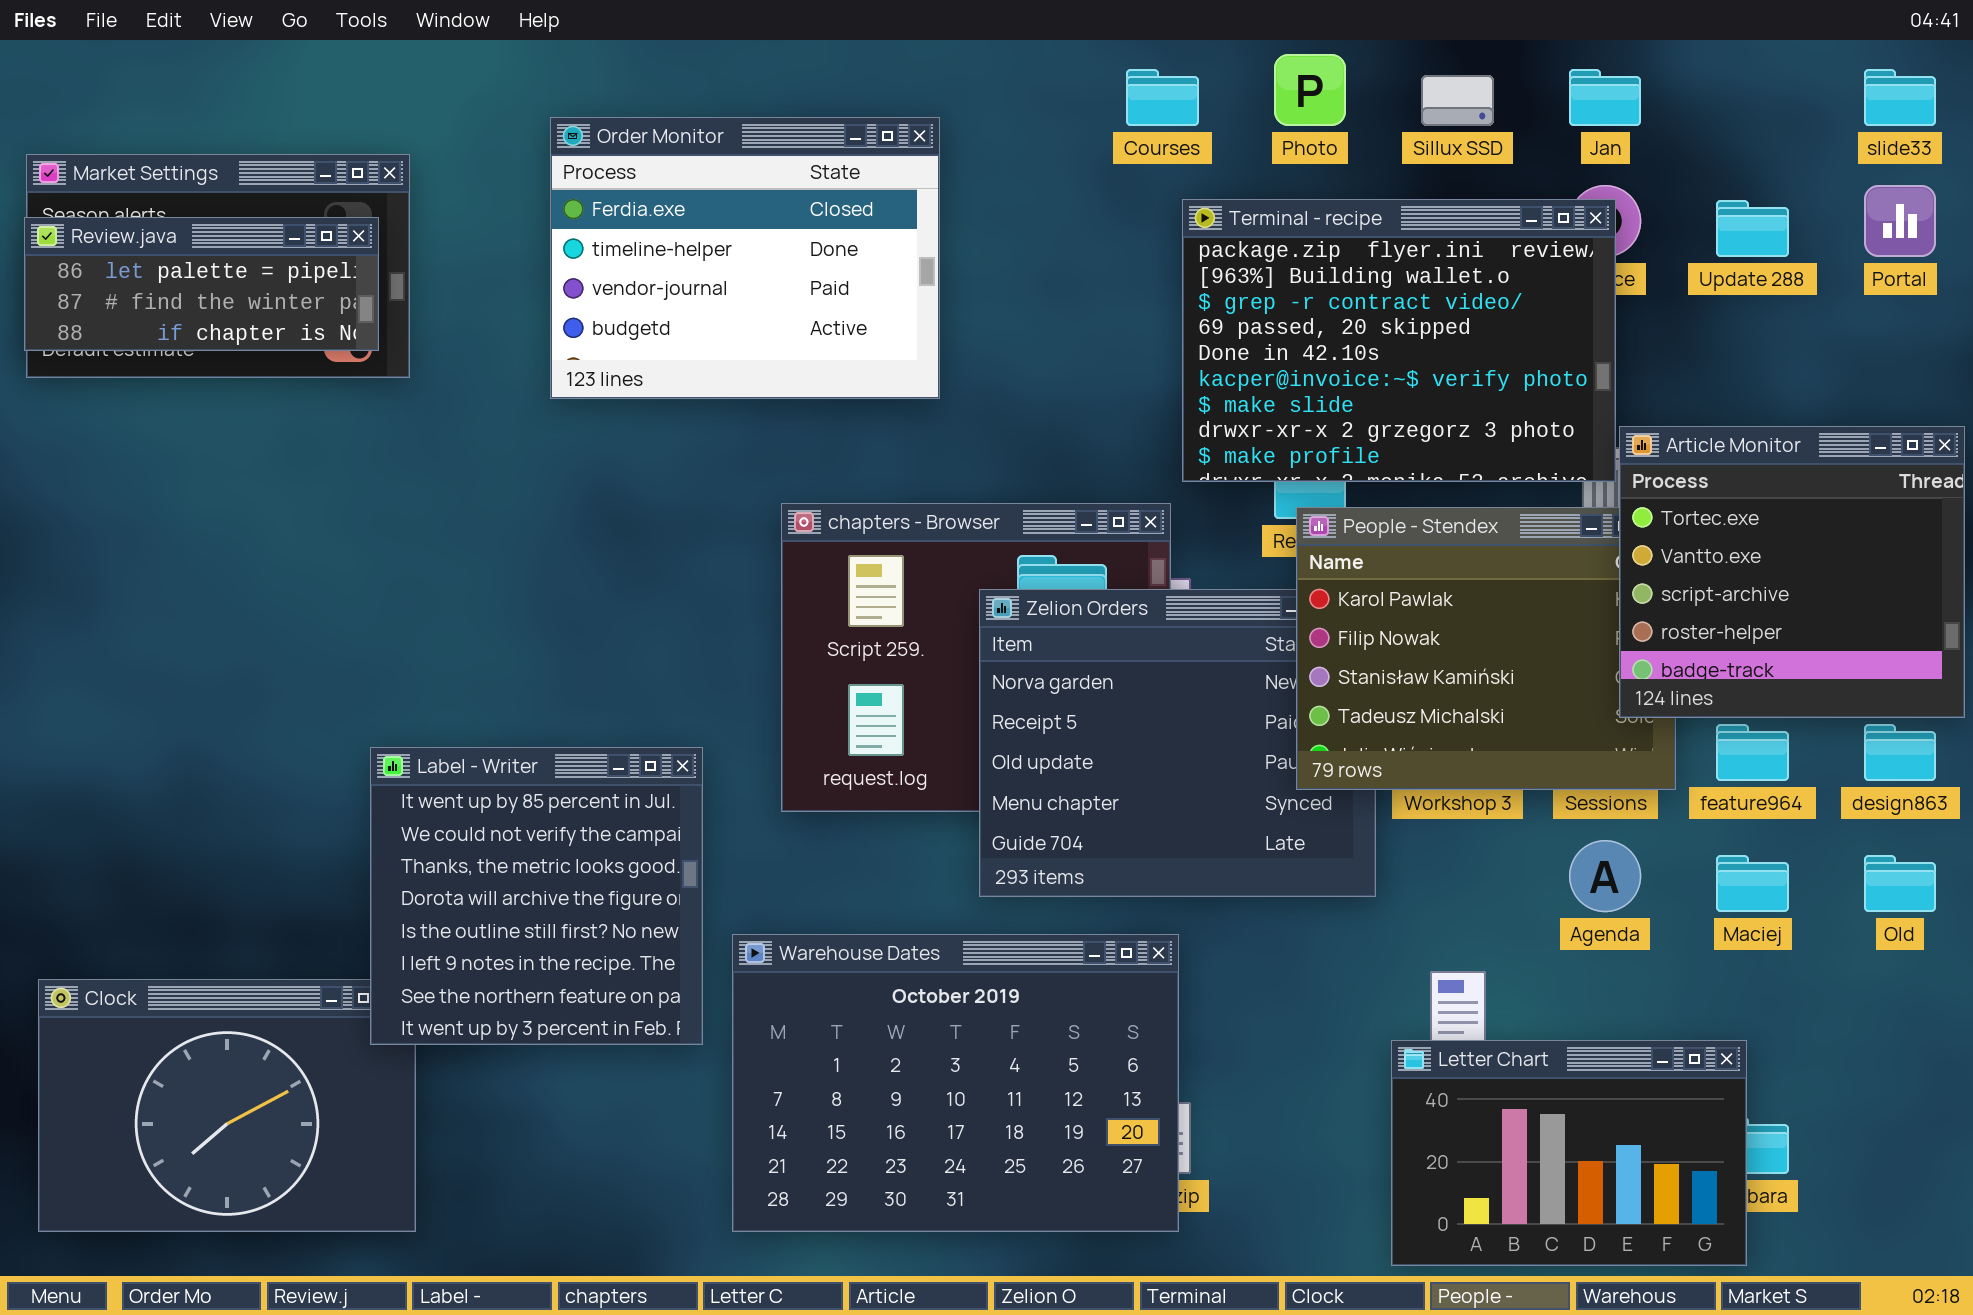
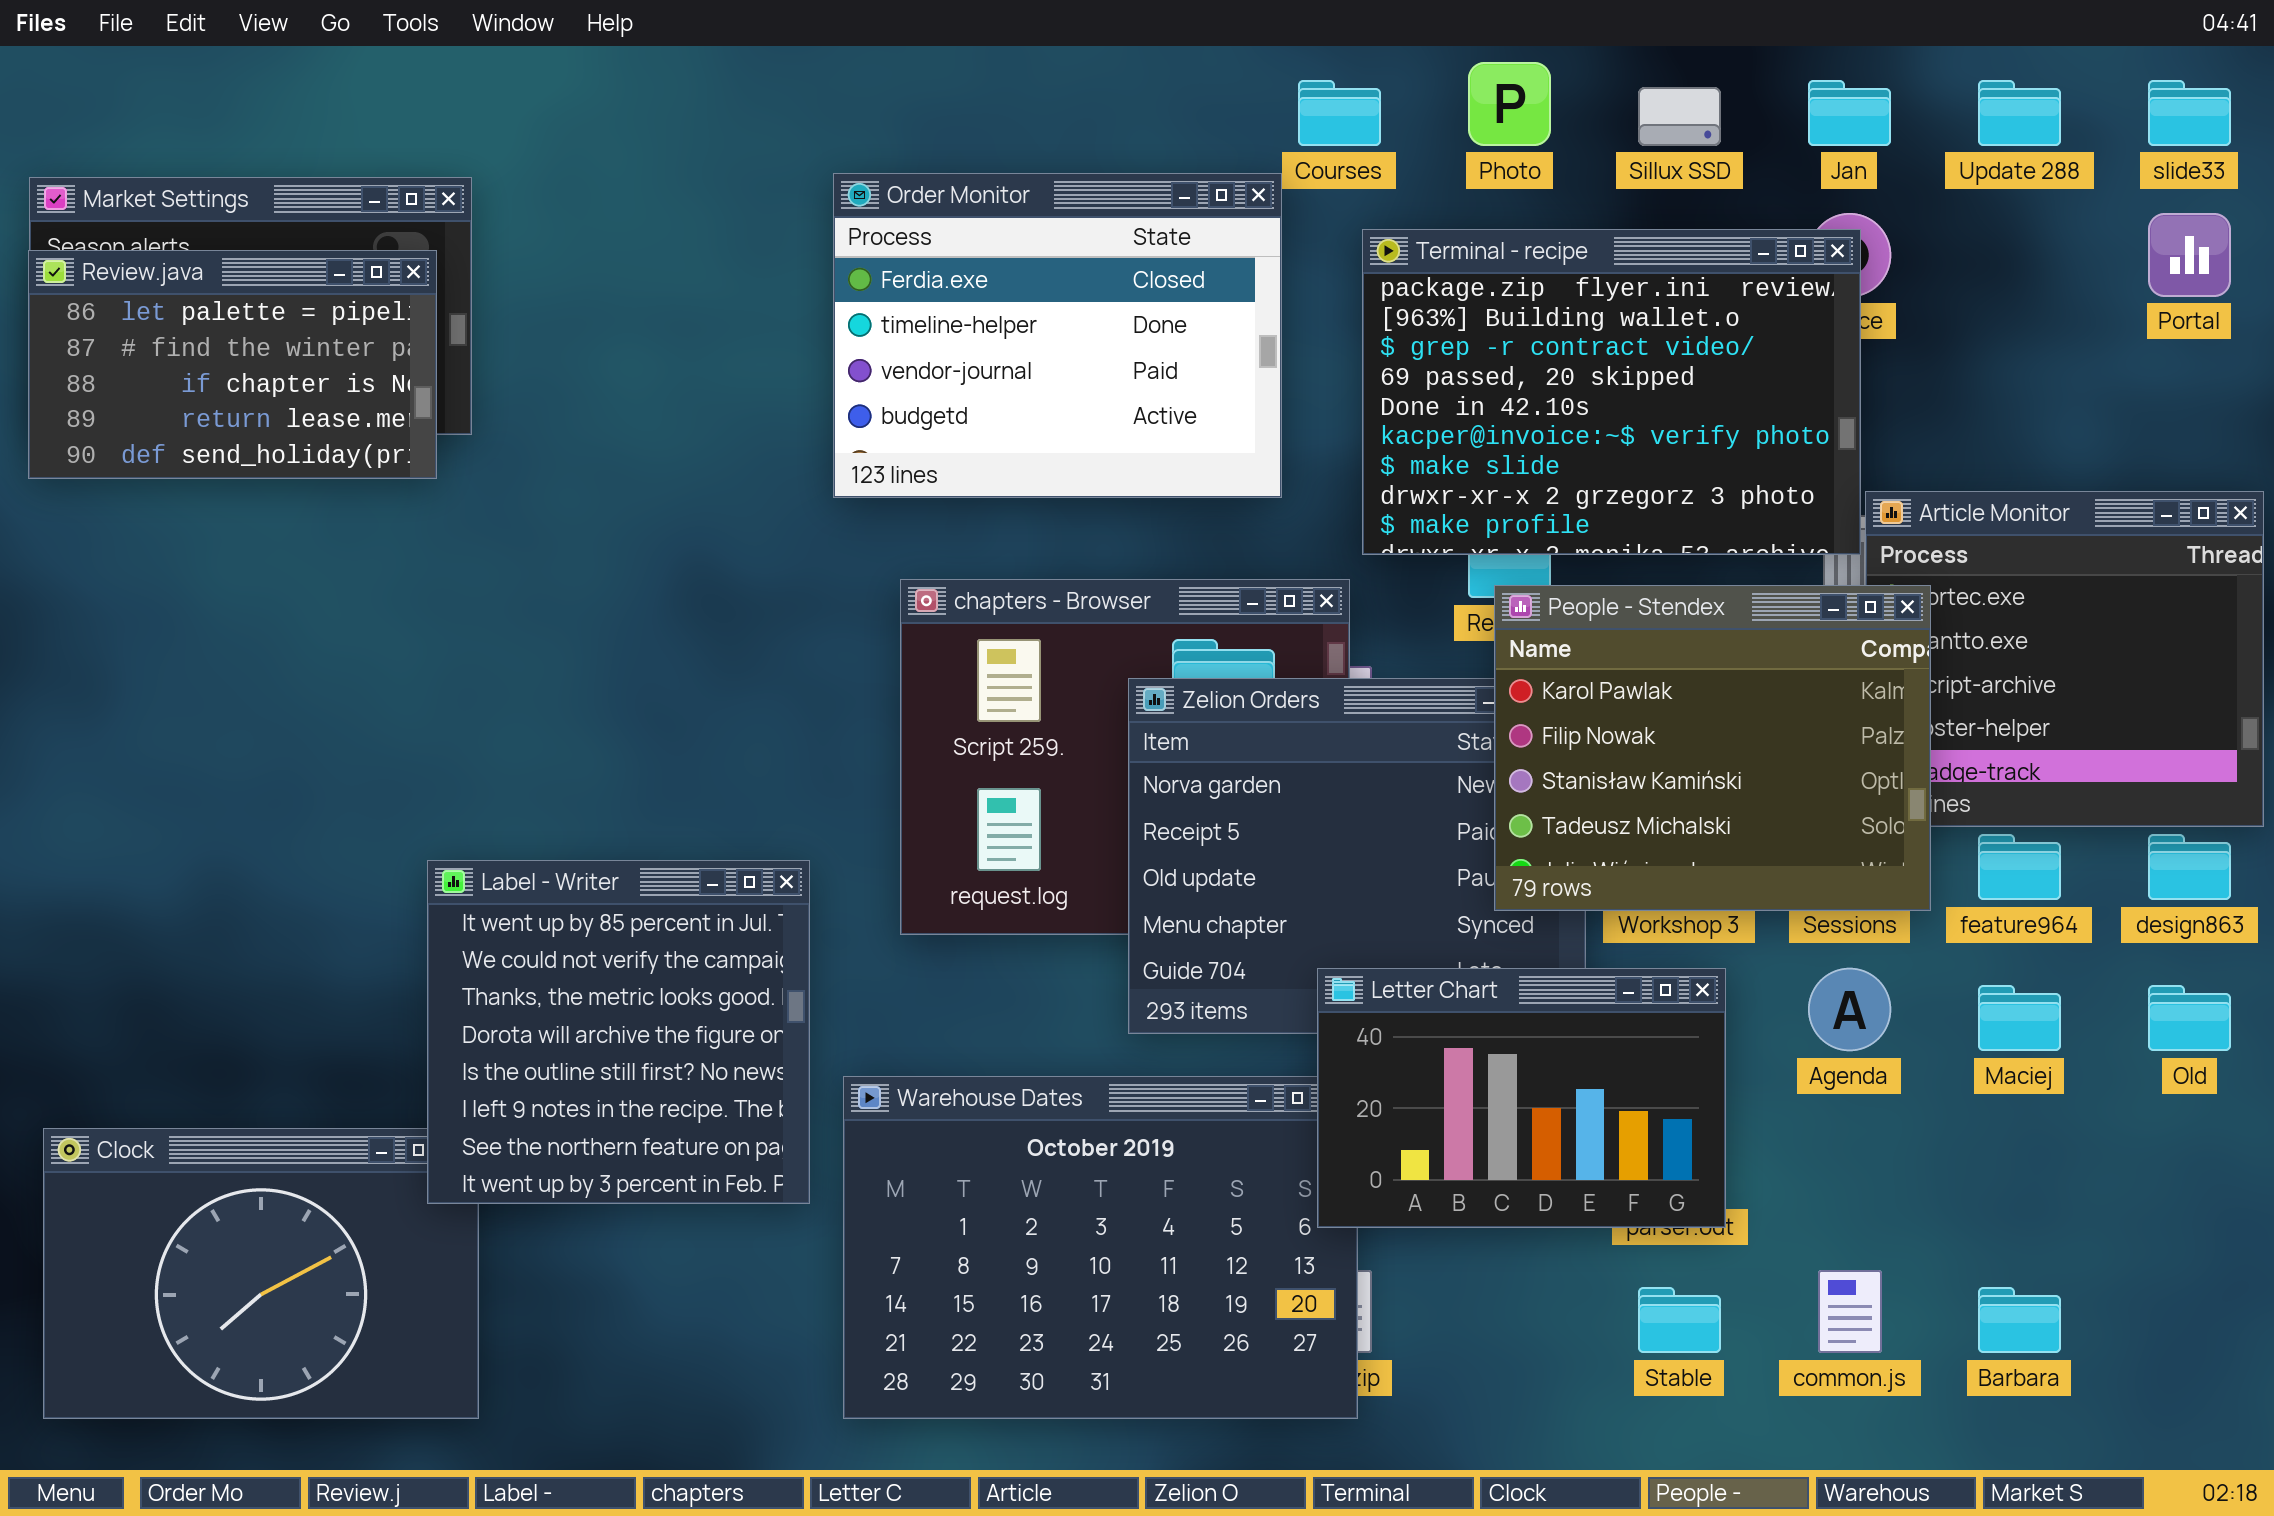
Order Monitor: [550,117,940,399] -> [833,173,1282,498], moved
Update 288: [1716,200,1789,257] -> [1978,80,2061,146], moved
Review.java: [24,217,379,351] -> [28,250,437,479], resized
People - Stendex: [1296,507,1676,790] -> [1494,585,1931,911], raised
Letter Chart: [1391,1040,1747,1266] -> [1317,968,1726,1228], moved

